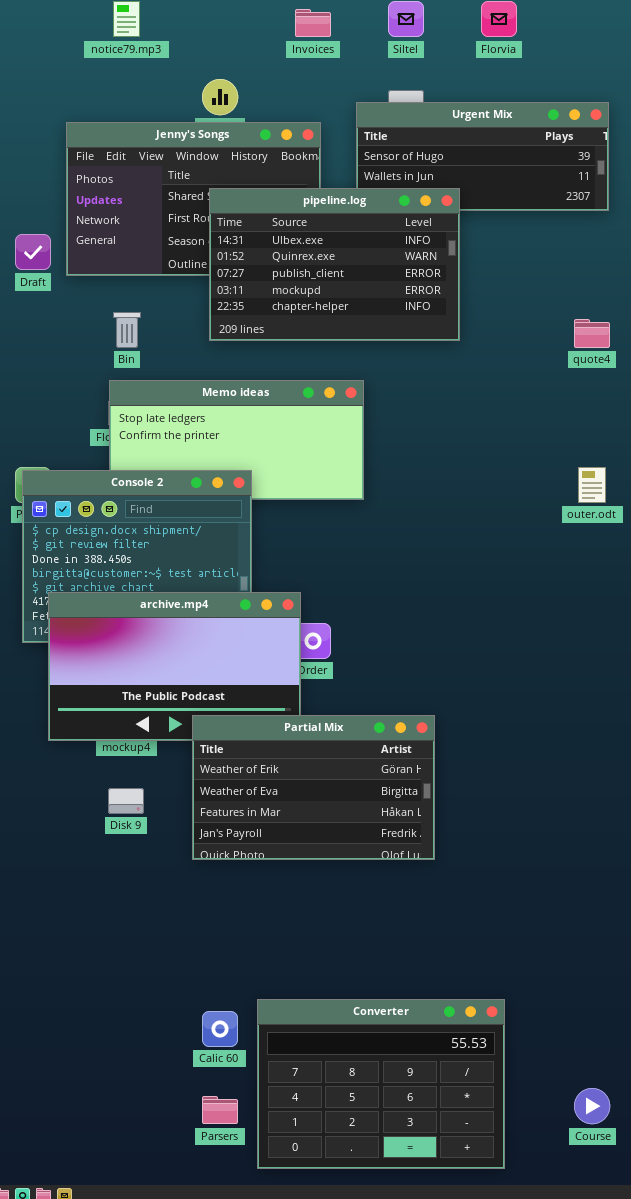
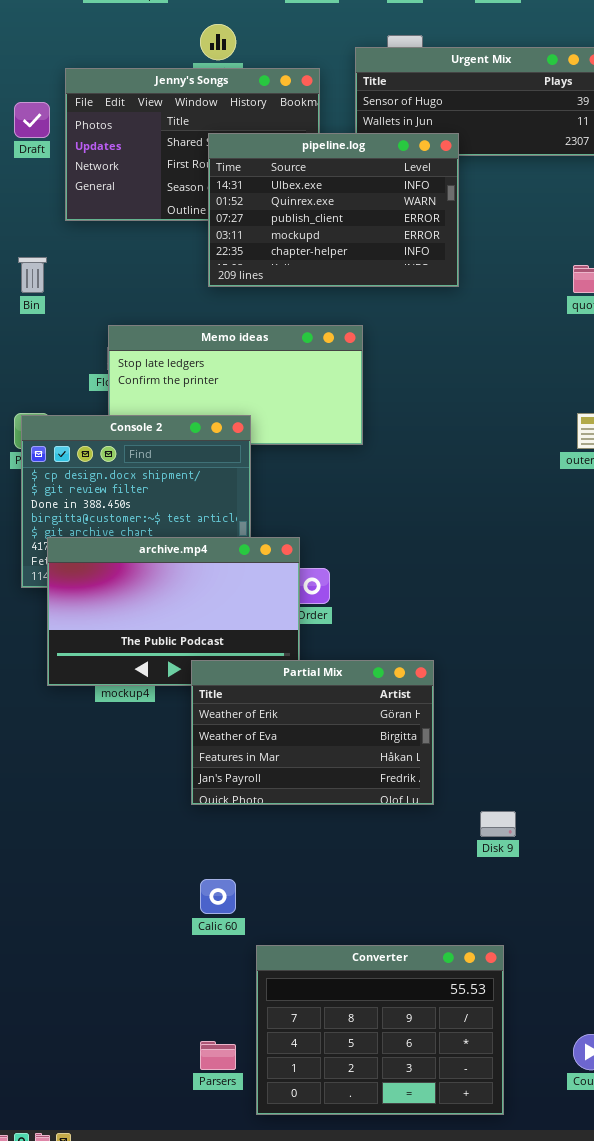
Draft: [15,234,51,270] -> [14,102,50,138], moved
Bin: [113,312,141,348] -> [18,257,47,293], moved
Disk 9: [108,788,144,814] -> [480,811,516,837], moved
Calic 60: [202,1011,238,1047] -> [200,879,236,914], moved

